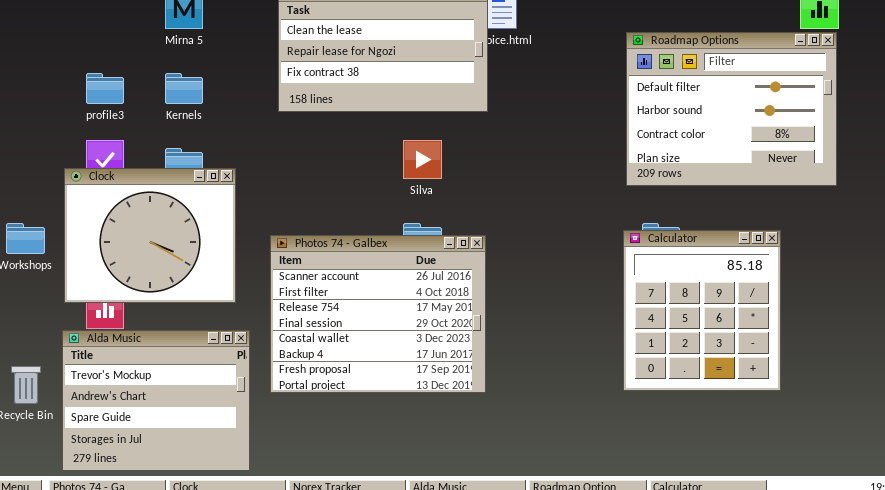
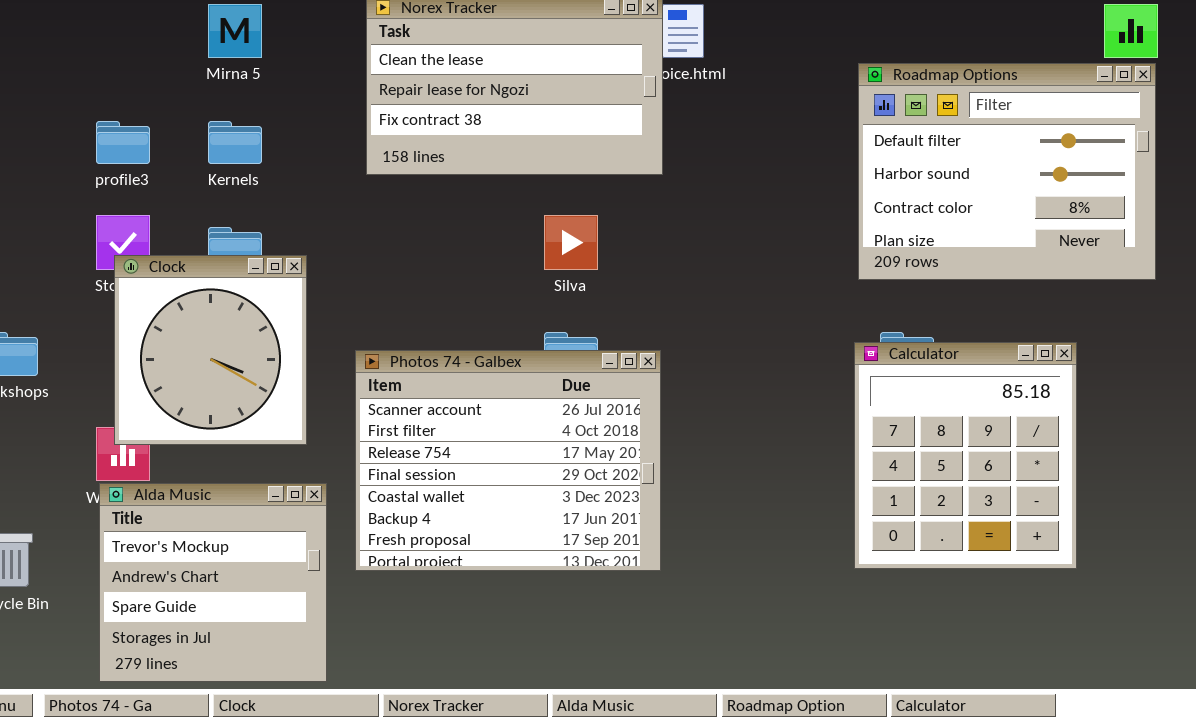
Clock: [64,168,236,303] -> [114,255,307,445], resized
Alda Music: [62,330,250,471] -> [99,483,327,682], resized

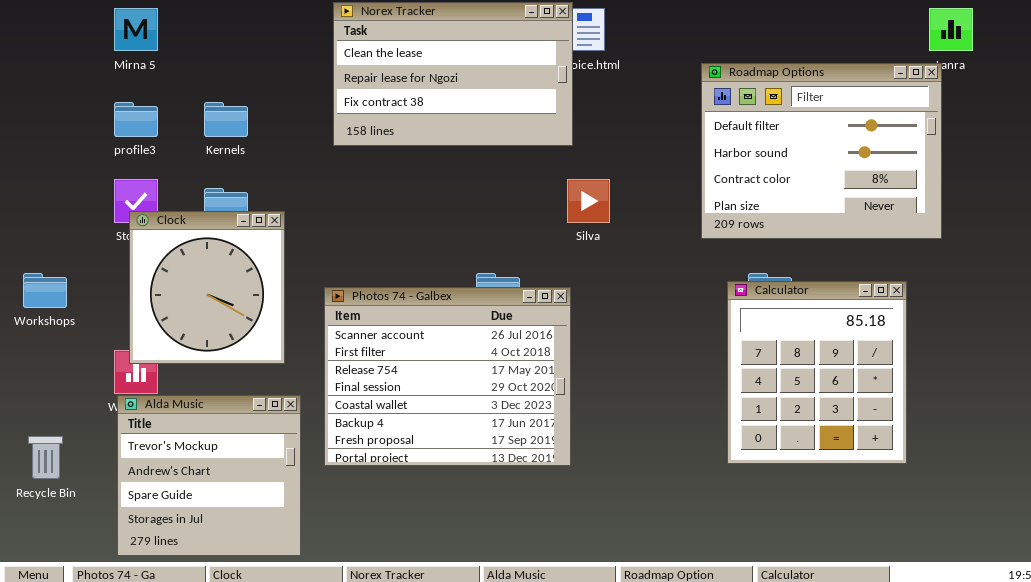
Mirna 5: [208,4,262,58] -> [114,8,158,51], moved
Roadmap Options: [858,63,1156,280] -> [701,63,942,239], moved
Silva: [544,215,598,270] -> [567,179,610,223], moved

